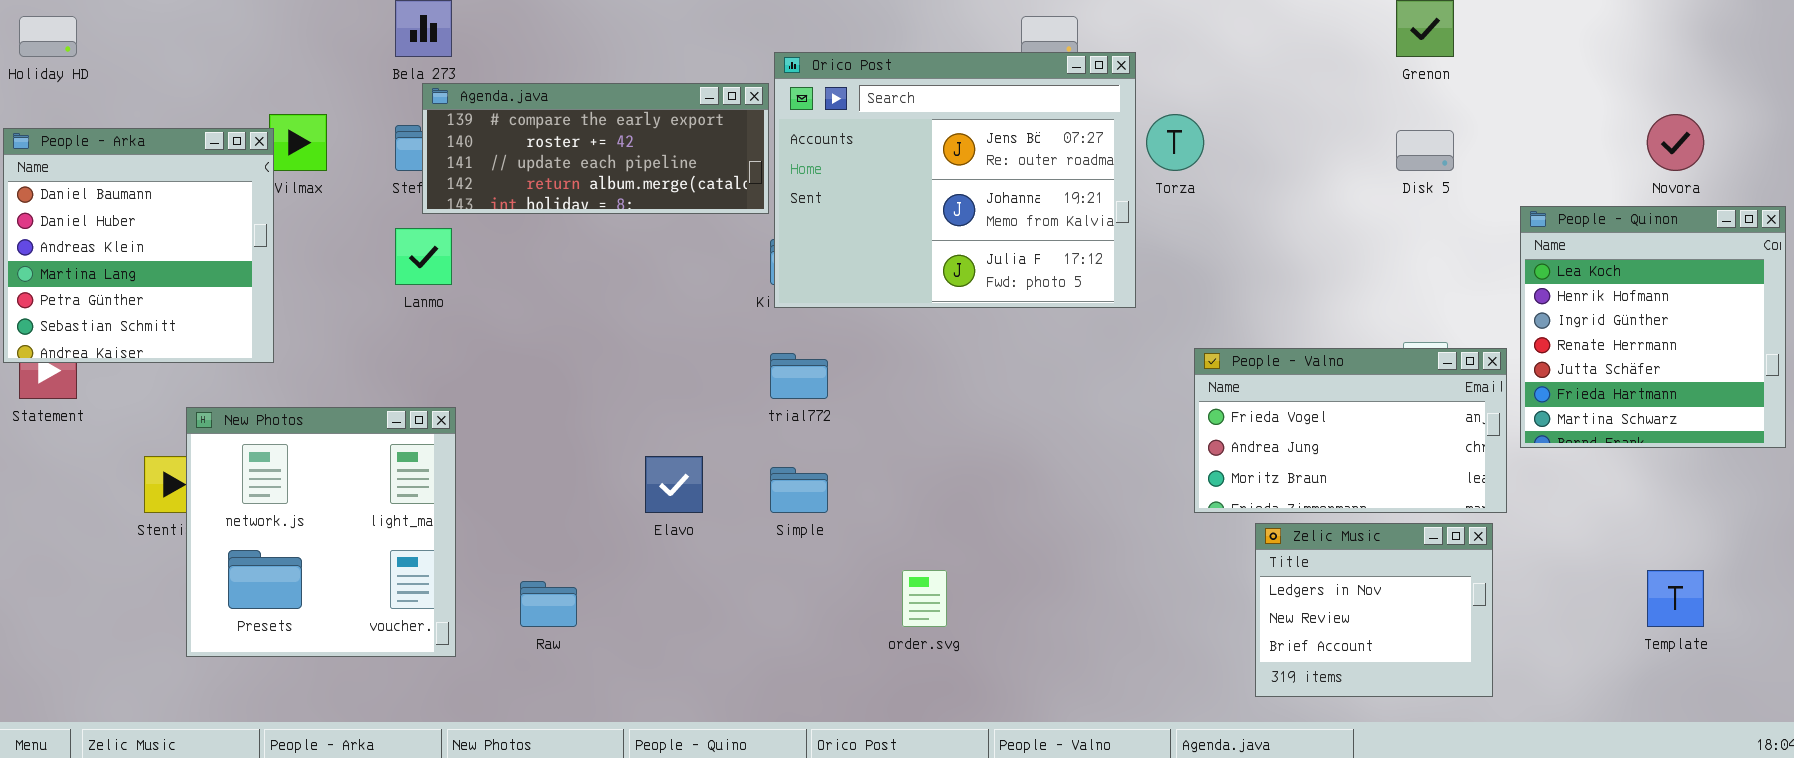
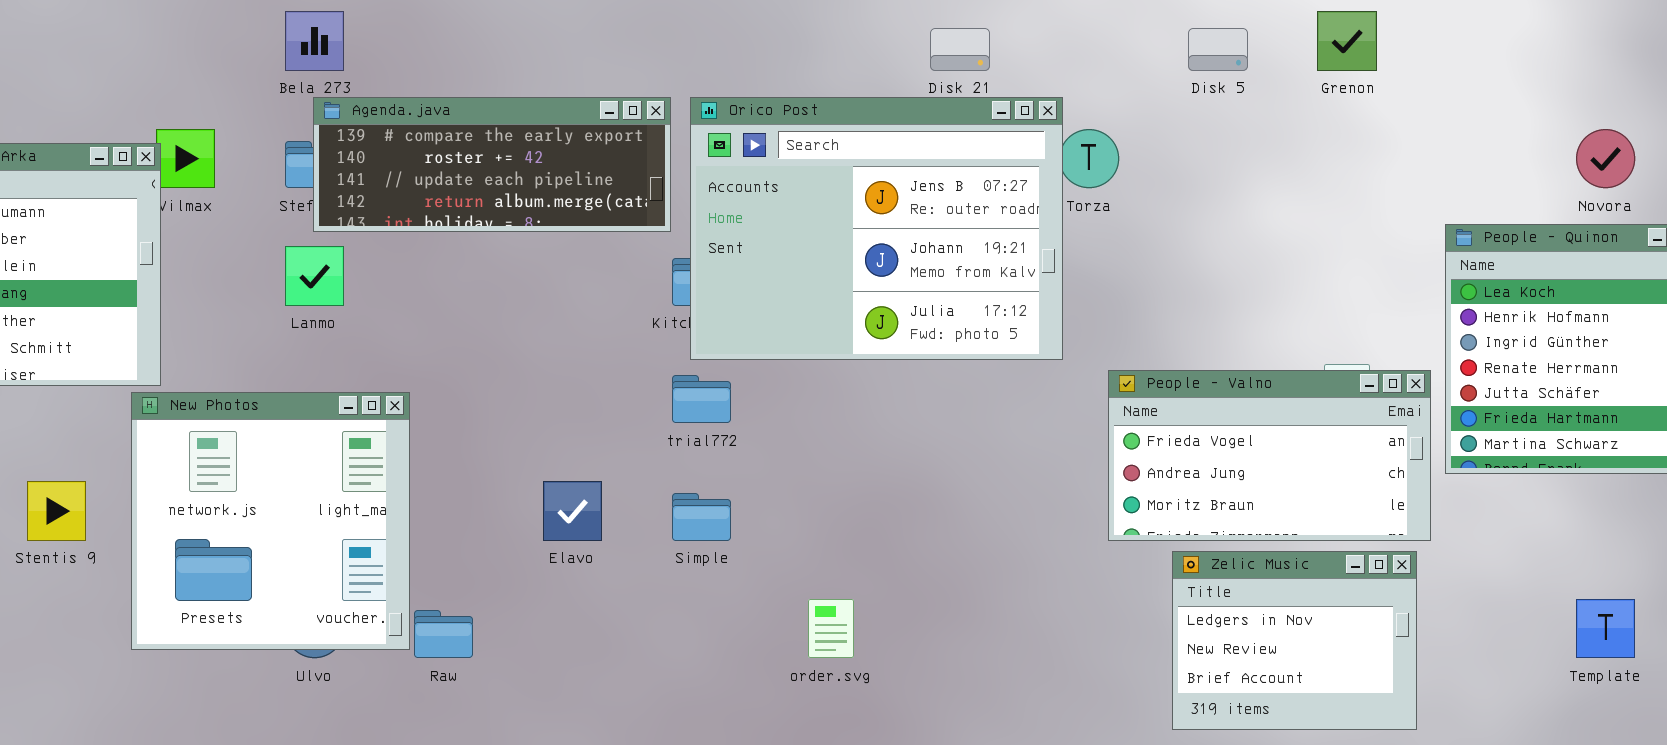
Orico Post: [774,52,1136,308] -> [690,97,1063,360], moved
Disk 5: [1396,130,1454,171] -> [1188,28,1248,71], moved
New Photos: [186,407,456,657] -> [131,392,410,650], moved

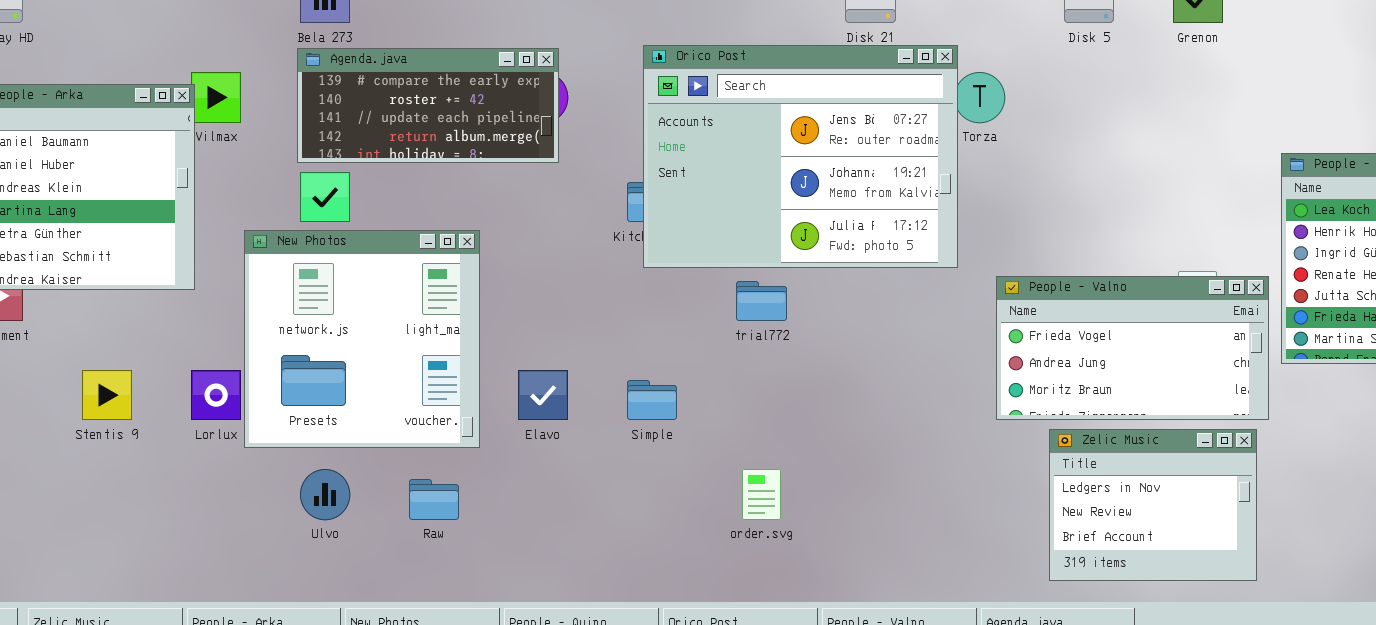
Agenda.java: [313,97,671,232] -> [297,48,559,163], moved, resized
trial772: [672,375,731,423] -> [736,281,787,321], moved
New Photos: [131,392,410,650] -> [244,230,480,448], moved

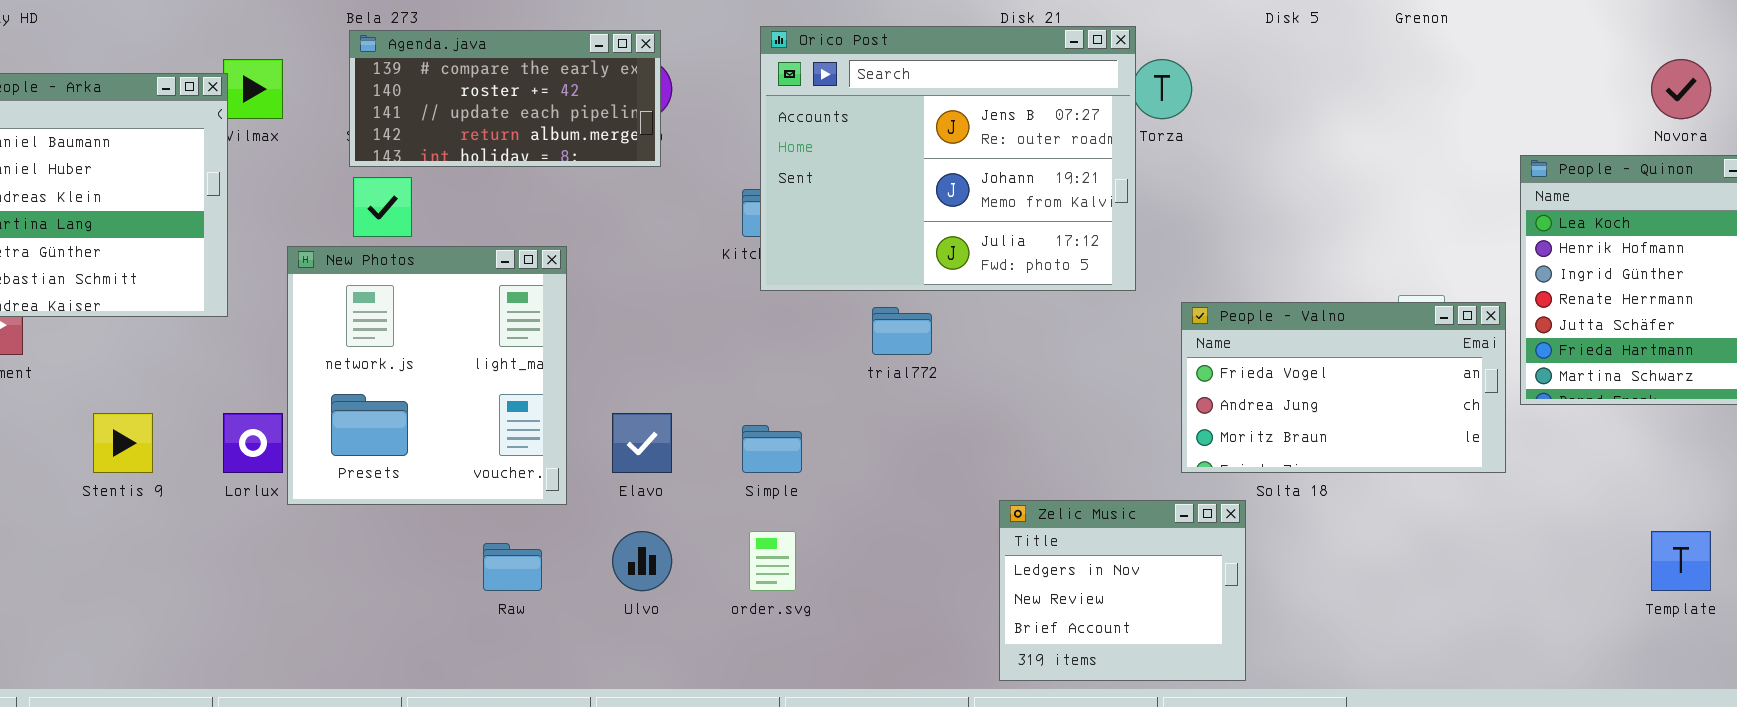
Zelic Music: [1049,429,1257,581] -> [999,500,1246,681], moved
Ulvo: [300,469,350,520] -> [612,531,672,591], moved
order.svg: [742,469,781,520] -> [749,531,796,591], moved

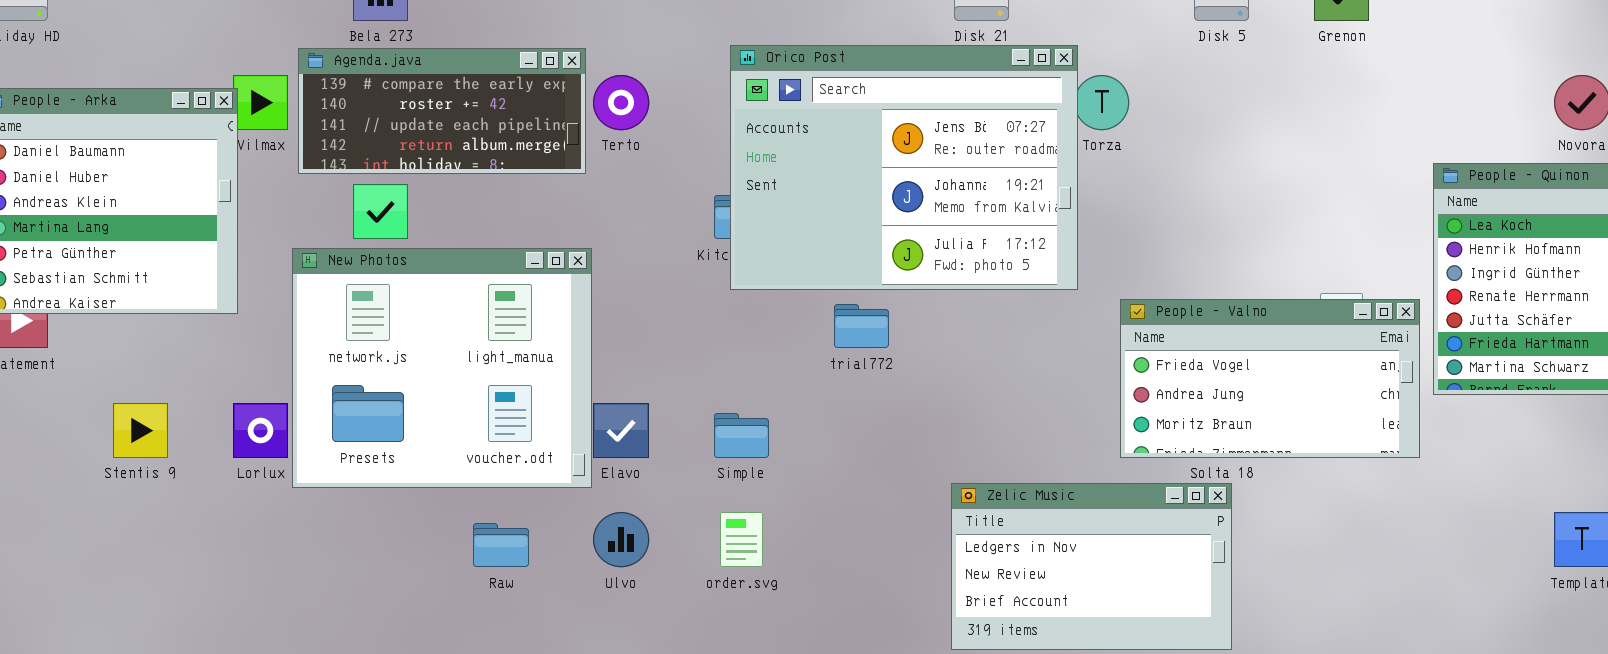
Agenda.java: [349,30,661,167] -> [298,48,586,174], moved
New Photos: [287,246,567,505] -> [292,248,592,488], resized
Zelic Music: [999,500,1246,681] -> [951,483,1232,650], resized

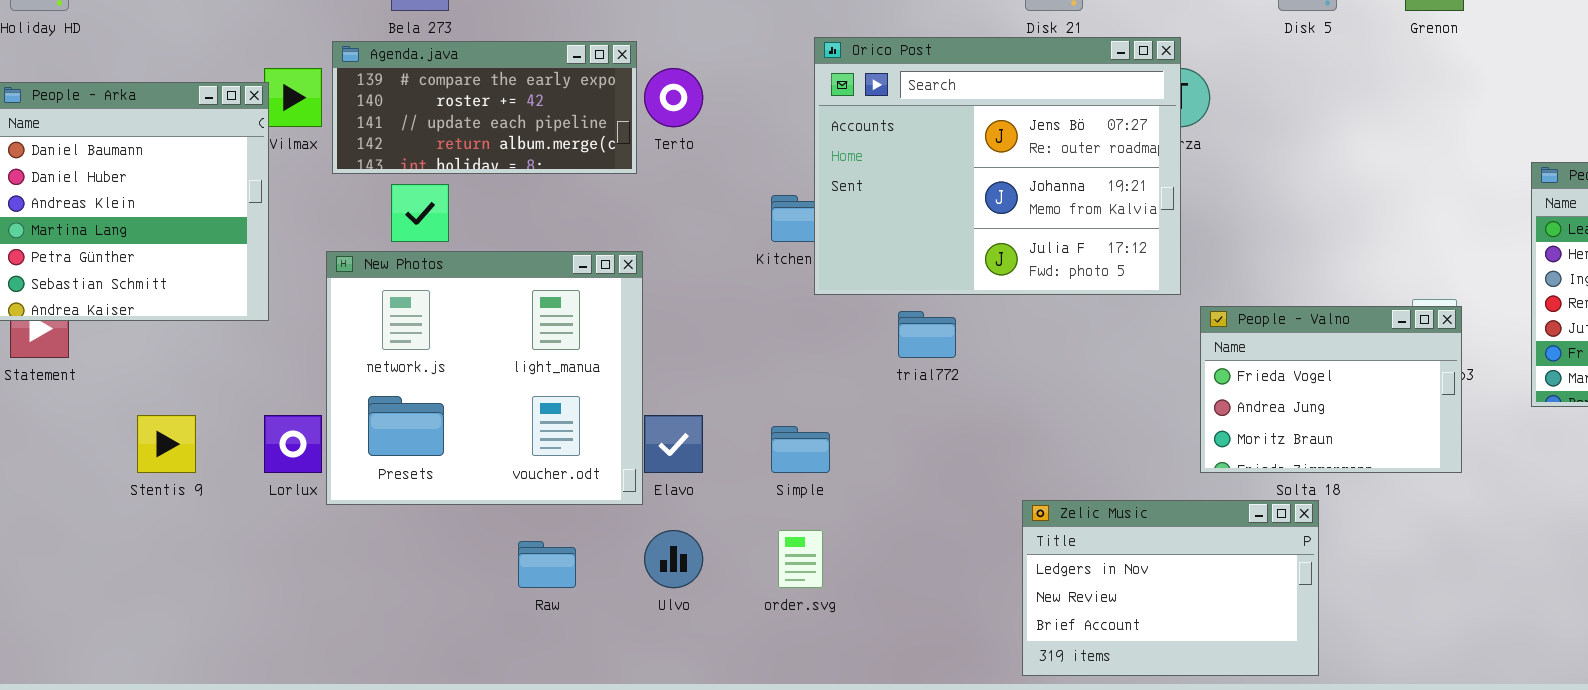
Orico Post: [730,45,1078,290] -> [814,37,1181,295], moved
People - Valno: [1120,299,1420,458] -> [1200,306,1462,473], resized

